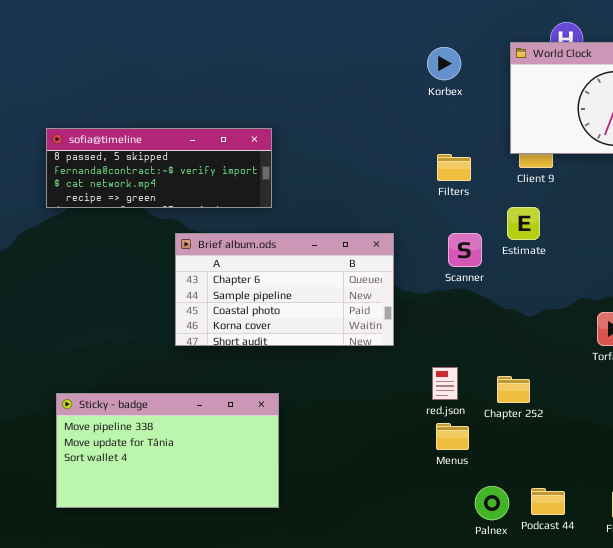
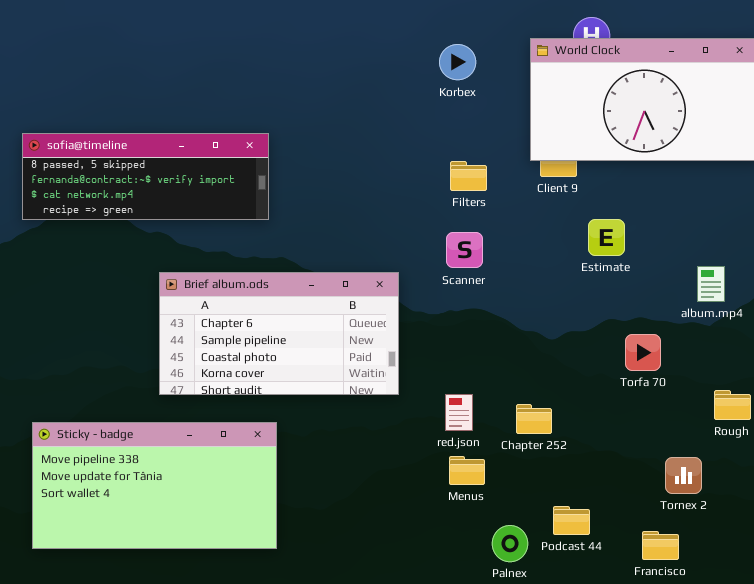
Estimate: [507,207,540,240] -> [588,219,625,256], moved
Brief album.ods: [175,233,394,346] -> [159,272,399,395], moved
Scanner: [448,233,482,267] -> [446,232,483,268], moved
Podcast 44: [531,488,565,515] -> [553,506,590,535], moved

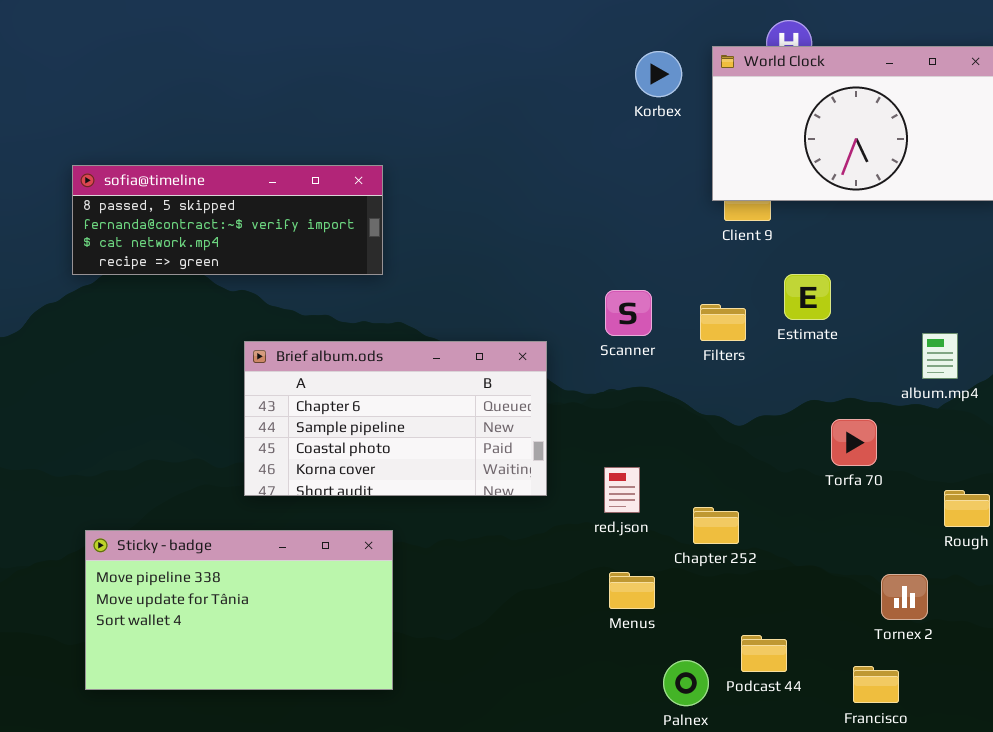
Korbex: [439,44,476,80] -> [635,51,682,97], moved
Filters: [450,161,487,191] -> [700,304,746,341], moved
red.json: [445,394,473,431] -> [604,467,640,513], moved

